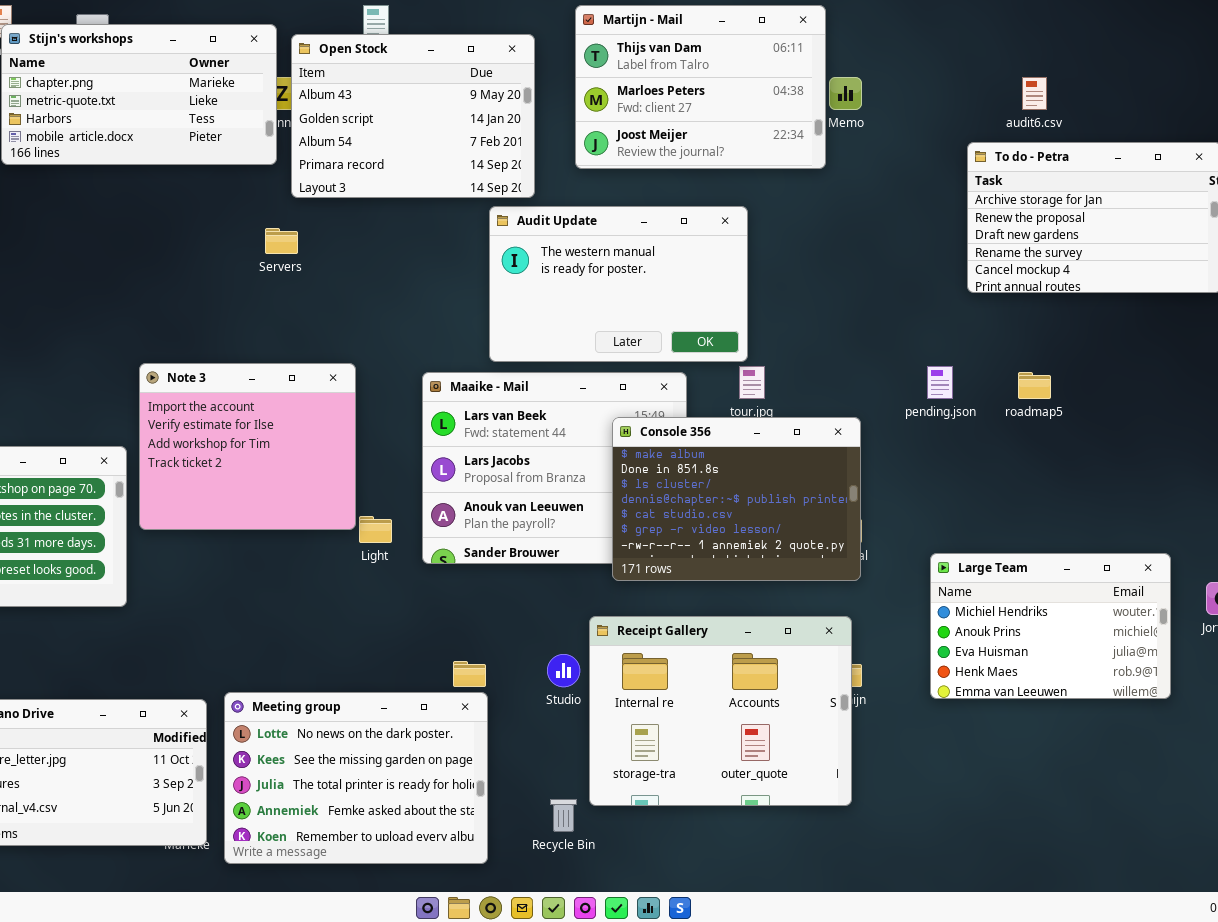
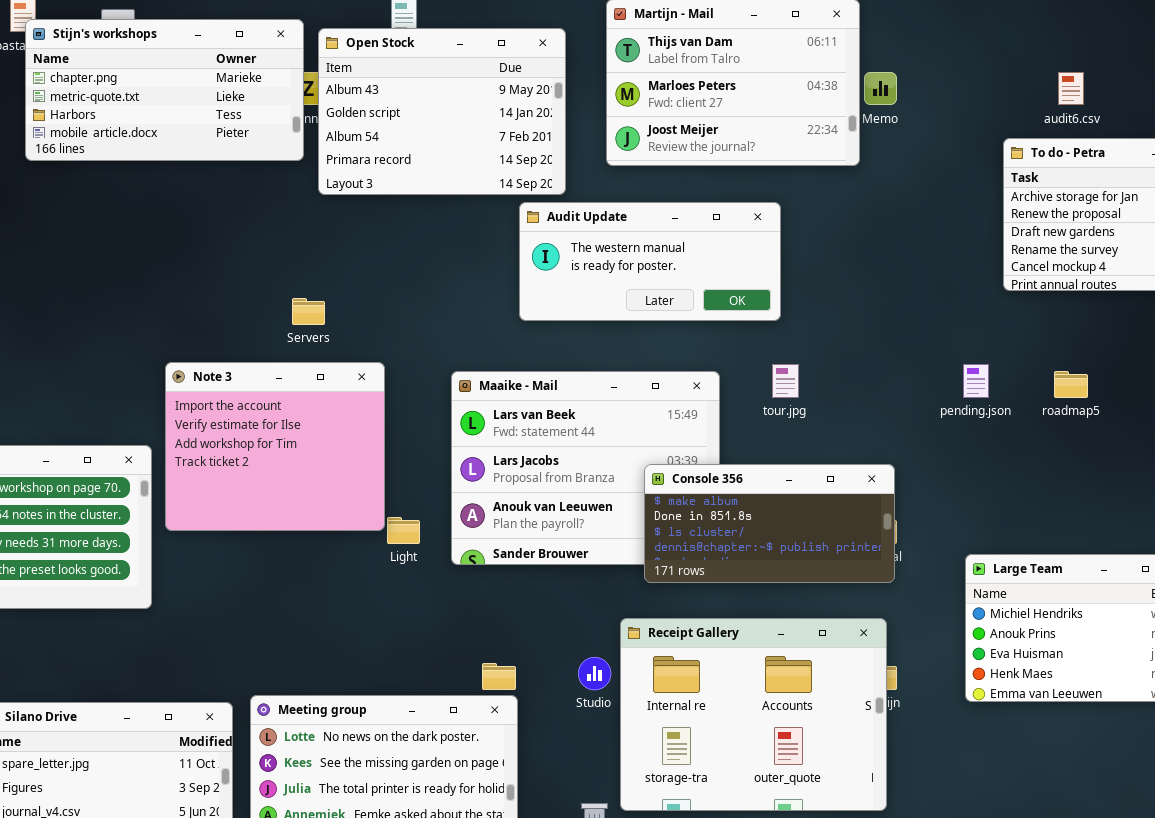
Audit Update: [489,206,748,362] -> [519,202,781,321], resized
Servers: [265,228,298,254] -> [292,298,325,325], moved
Console 356: [612,417,861,581] -> [644,464,895,583], resized

